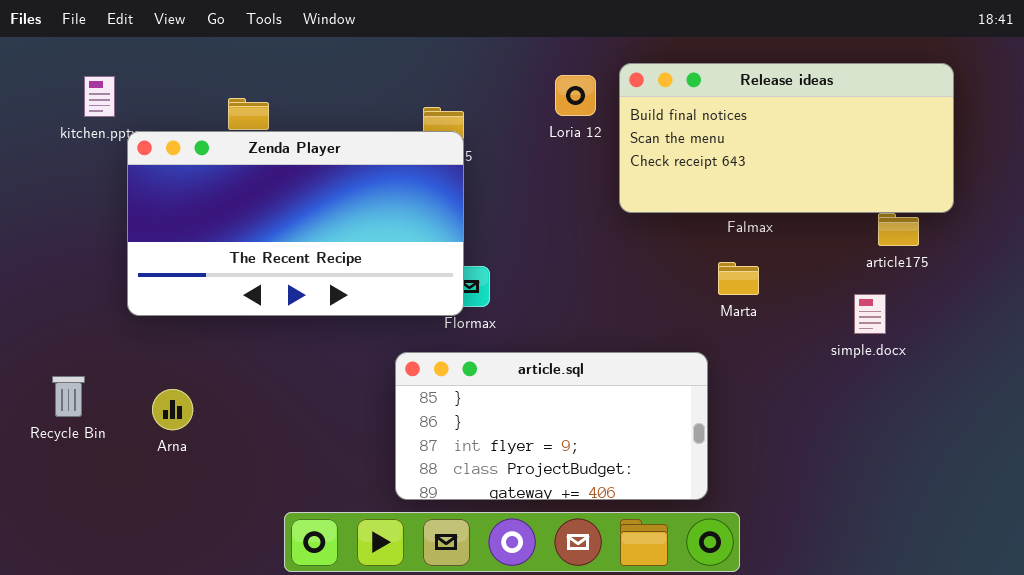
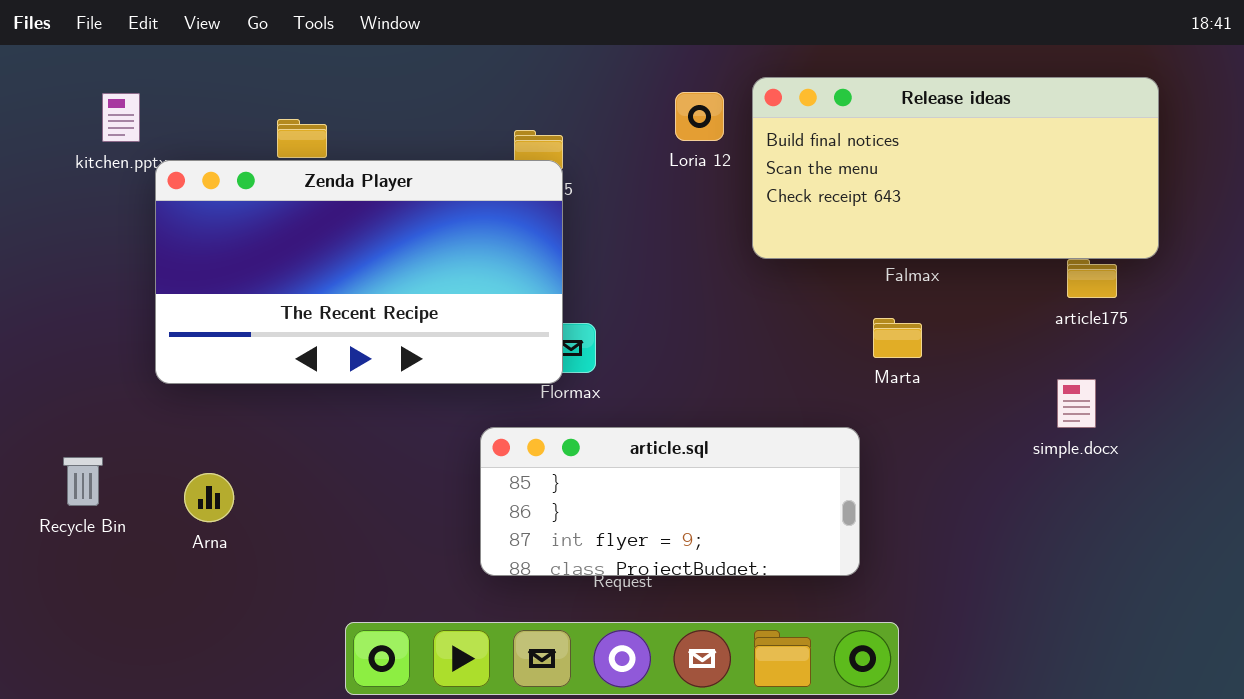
simple.docx: [854,294,886,334] -> [1057,379,1096,428], moved
article.sql: [395,352,708,500] -> [480,427,860,576], resized

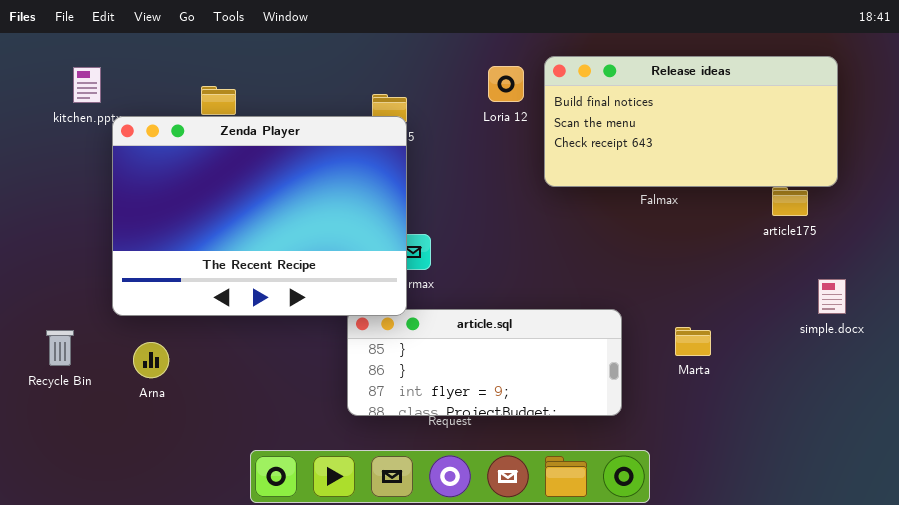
Zenda Player: [155,160,563,384] -> [112,116,407,316], resized
Marta: [873,318,922,358] -> [675,327,711,356], moved
simple.docx: [1057,379,1096,428] -> [818,279,846,314], moved

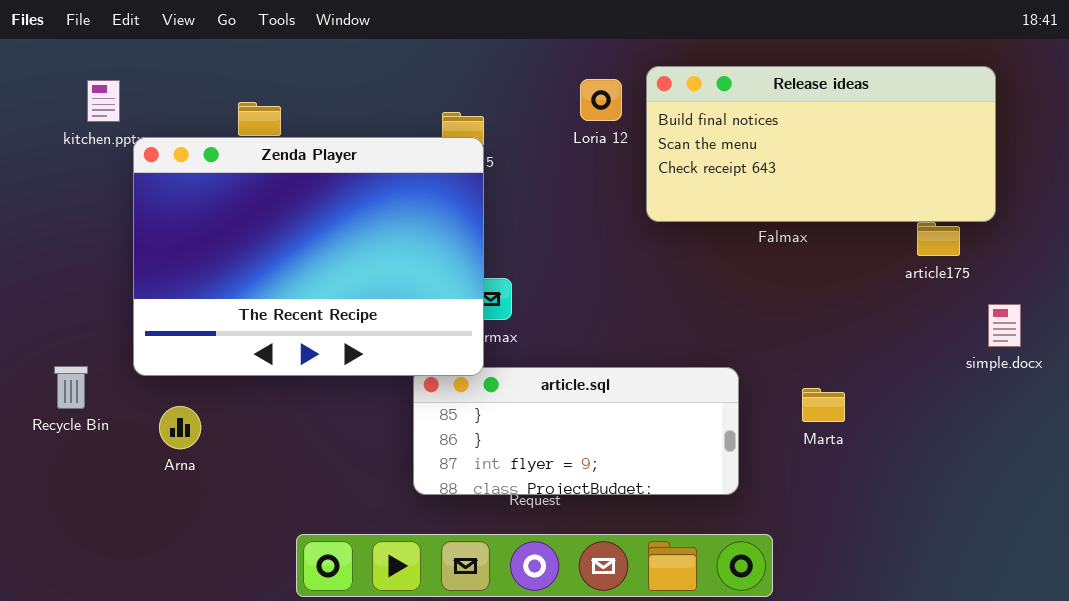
simple.docx: [818,279,846,314] -> [988,304,1021,347], moved
Recycle Bin: [46,330,74,366] -> [54,366,88,409], moved

